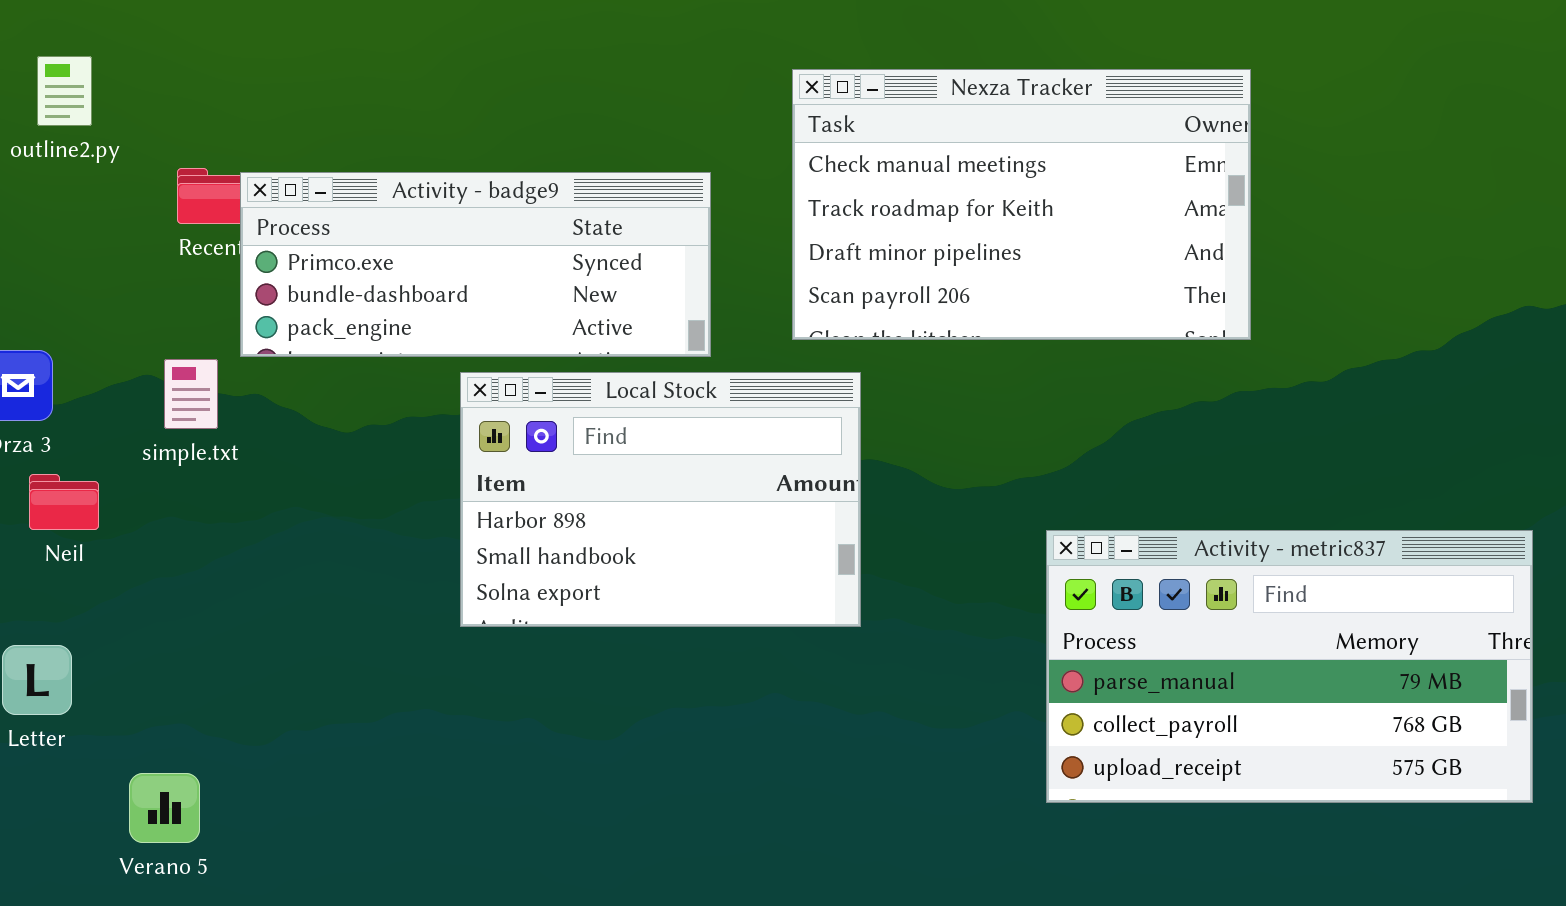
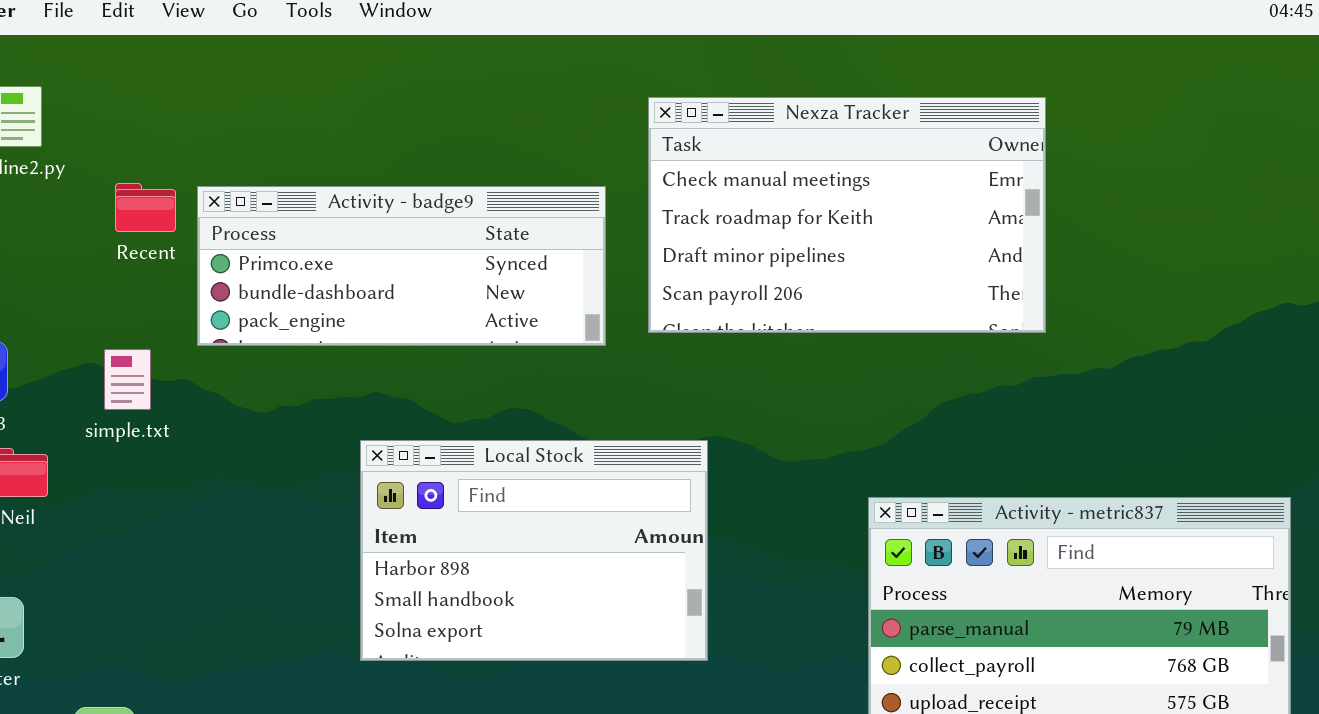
Activity - badge9: [240,172,711,357] -> [197,186,606,346], moved
Local Stock: [460,372,861,627] -> [360,440,708,661], moved

